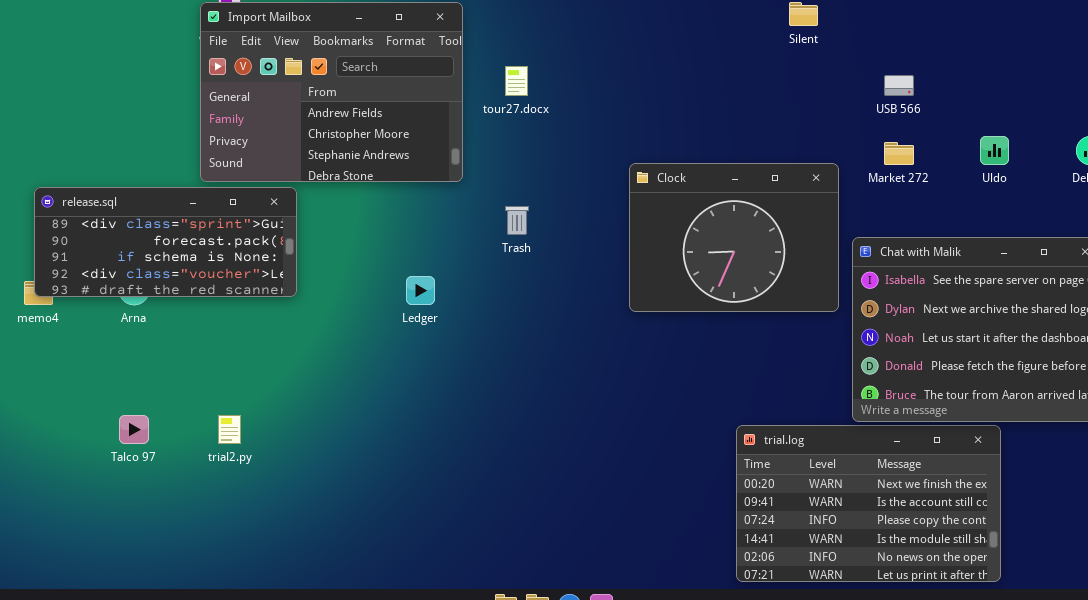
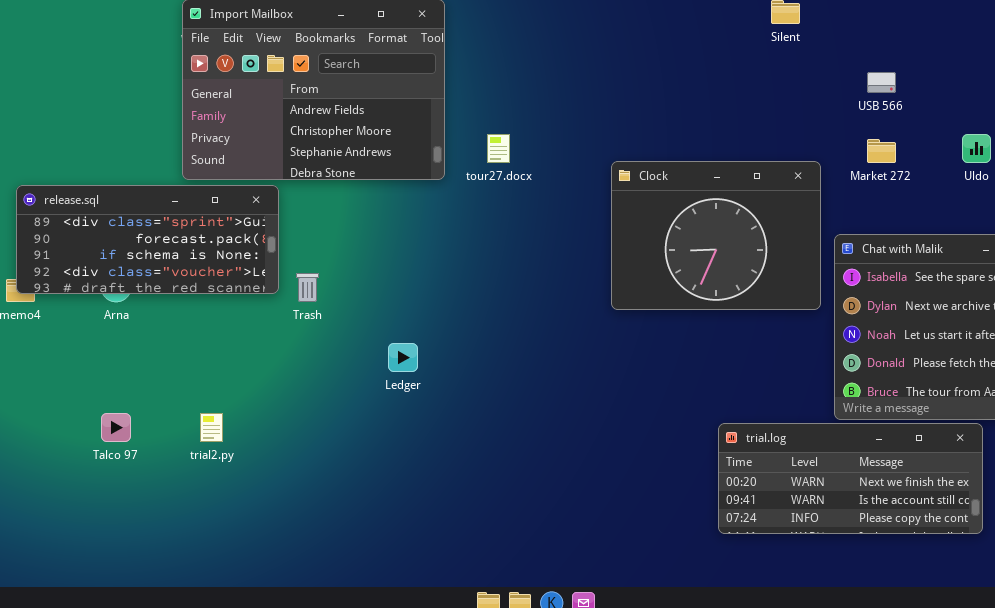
tour27.docx: [505,66,528,96] -> [487,134,510,163], moved
Trash: [505,206,529,235] -> [296,273,319,302], moved
Ledger: [406,276,435,305] -> [388,343,418,372], moved
trial.log: [736,425,1001,582] -> [718,423,983,534], resized

